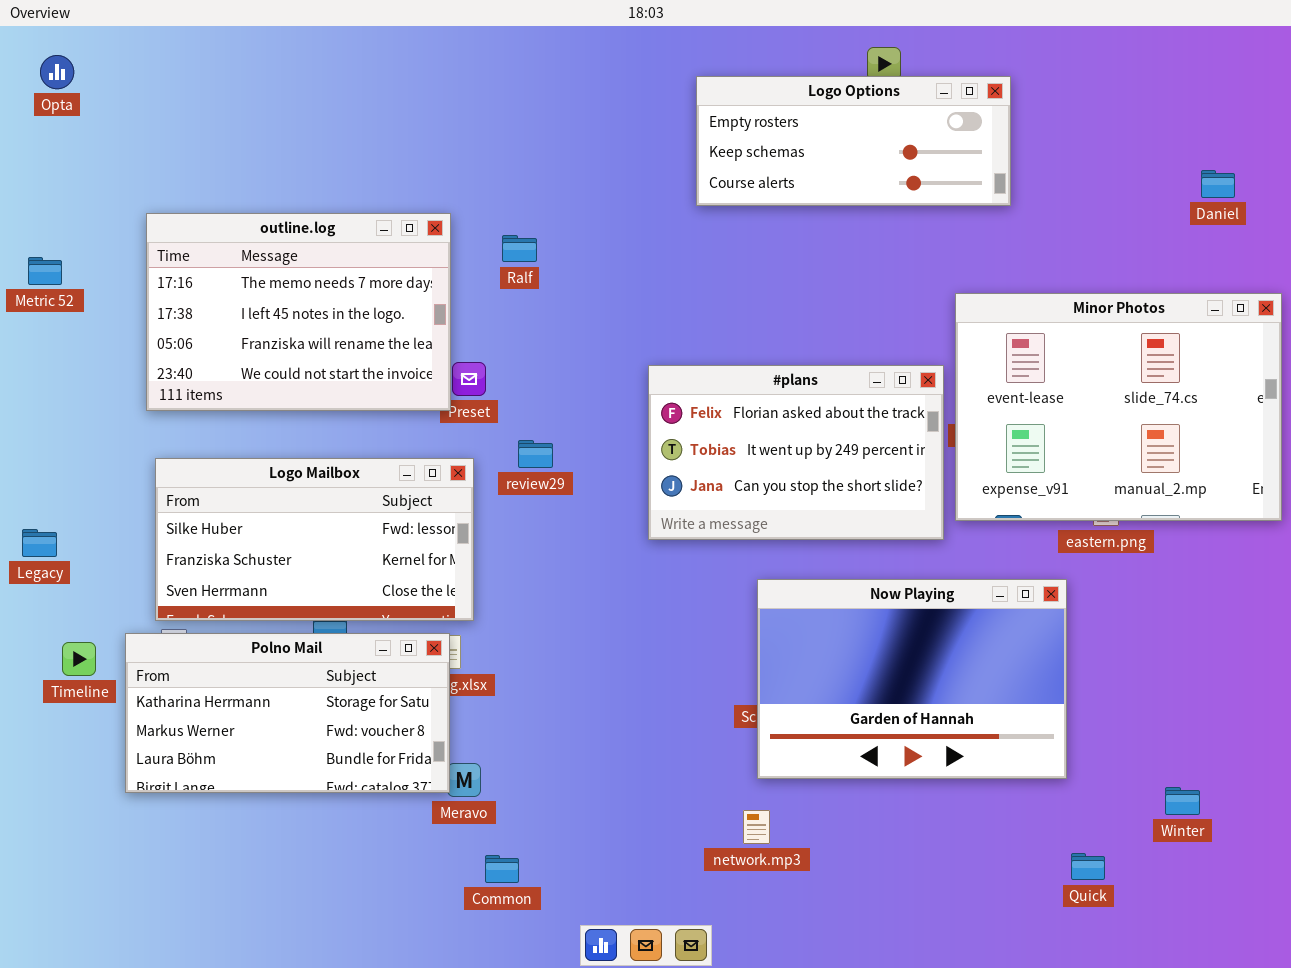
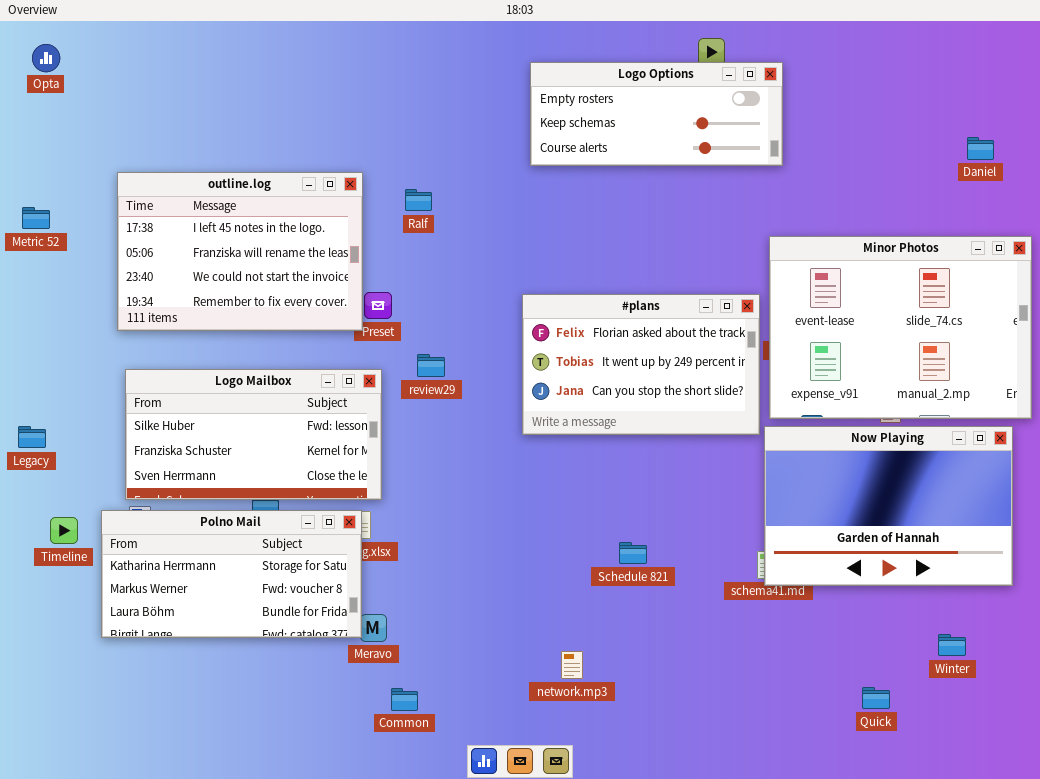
Logo Options: [696,76,1011,206] -> [530,62,783,166], moved
outline.log: [146,213,451,411] -> [117,172,363,331], scrolled down 1 row
Now Playing: [757,579,1067,779] -> [764,426,1013,586], moved
network.mp3: [743,810,770,844] -> [561,651,583,679], moved

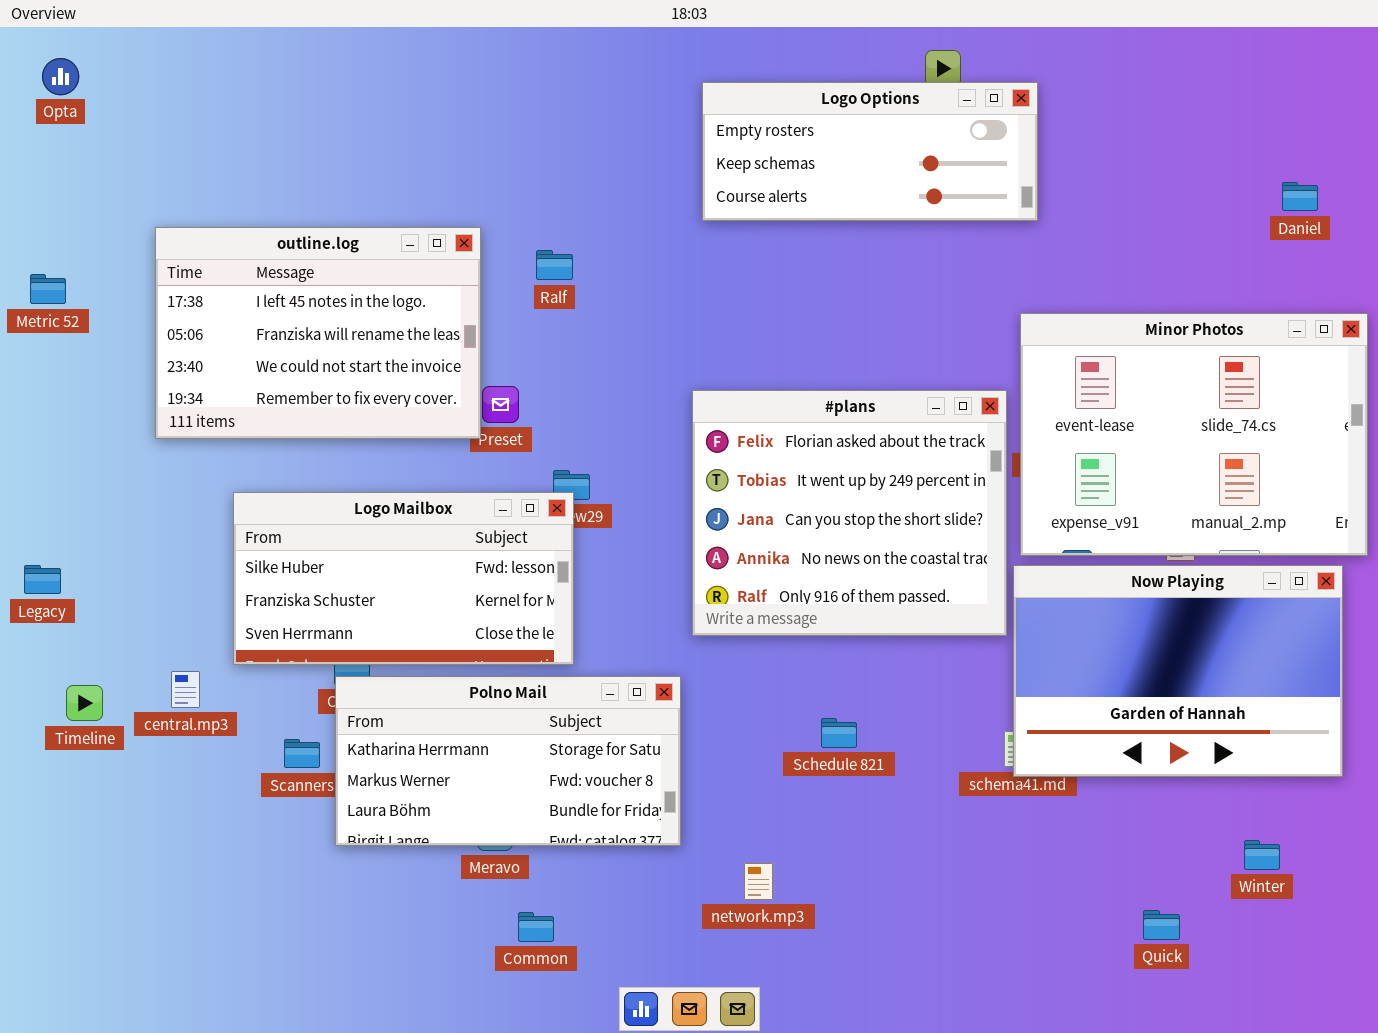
#plans: [522,294,760,435] -> [692,390,1007,636], resized
Logo Mailbox: [125,369,382,500] -> [233,492,574,665], moved
Polno Mail: [101,510,362,638] -> [335,676,681,846], moved

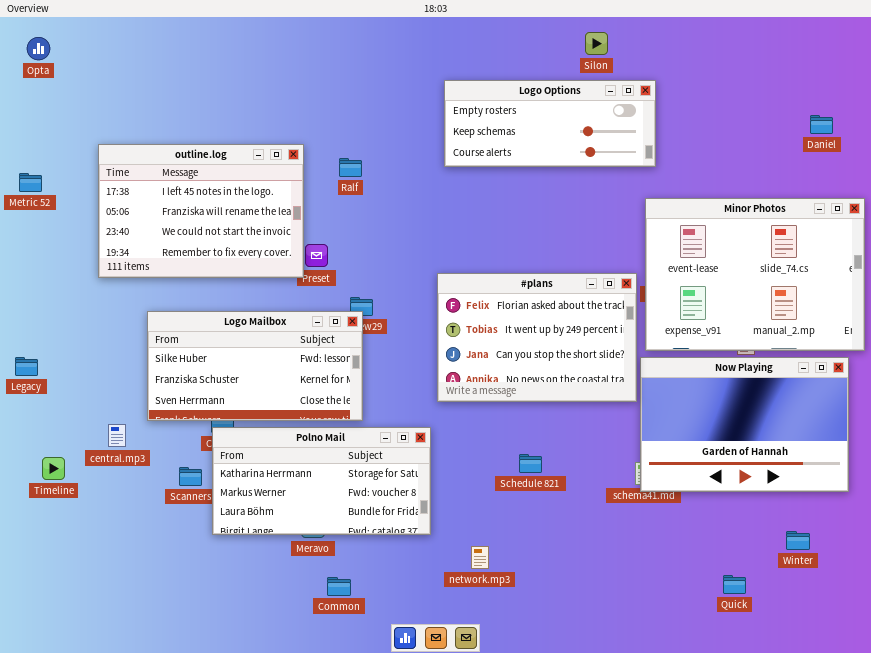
Logo Options: [702,82,1038,221] -> [444,80,656,167], moved
#plans: [692,390,1007,636] -> [437,273,637,402], resized
Timeline: [66,685,103,721] -> [42,457,65,480], moved

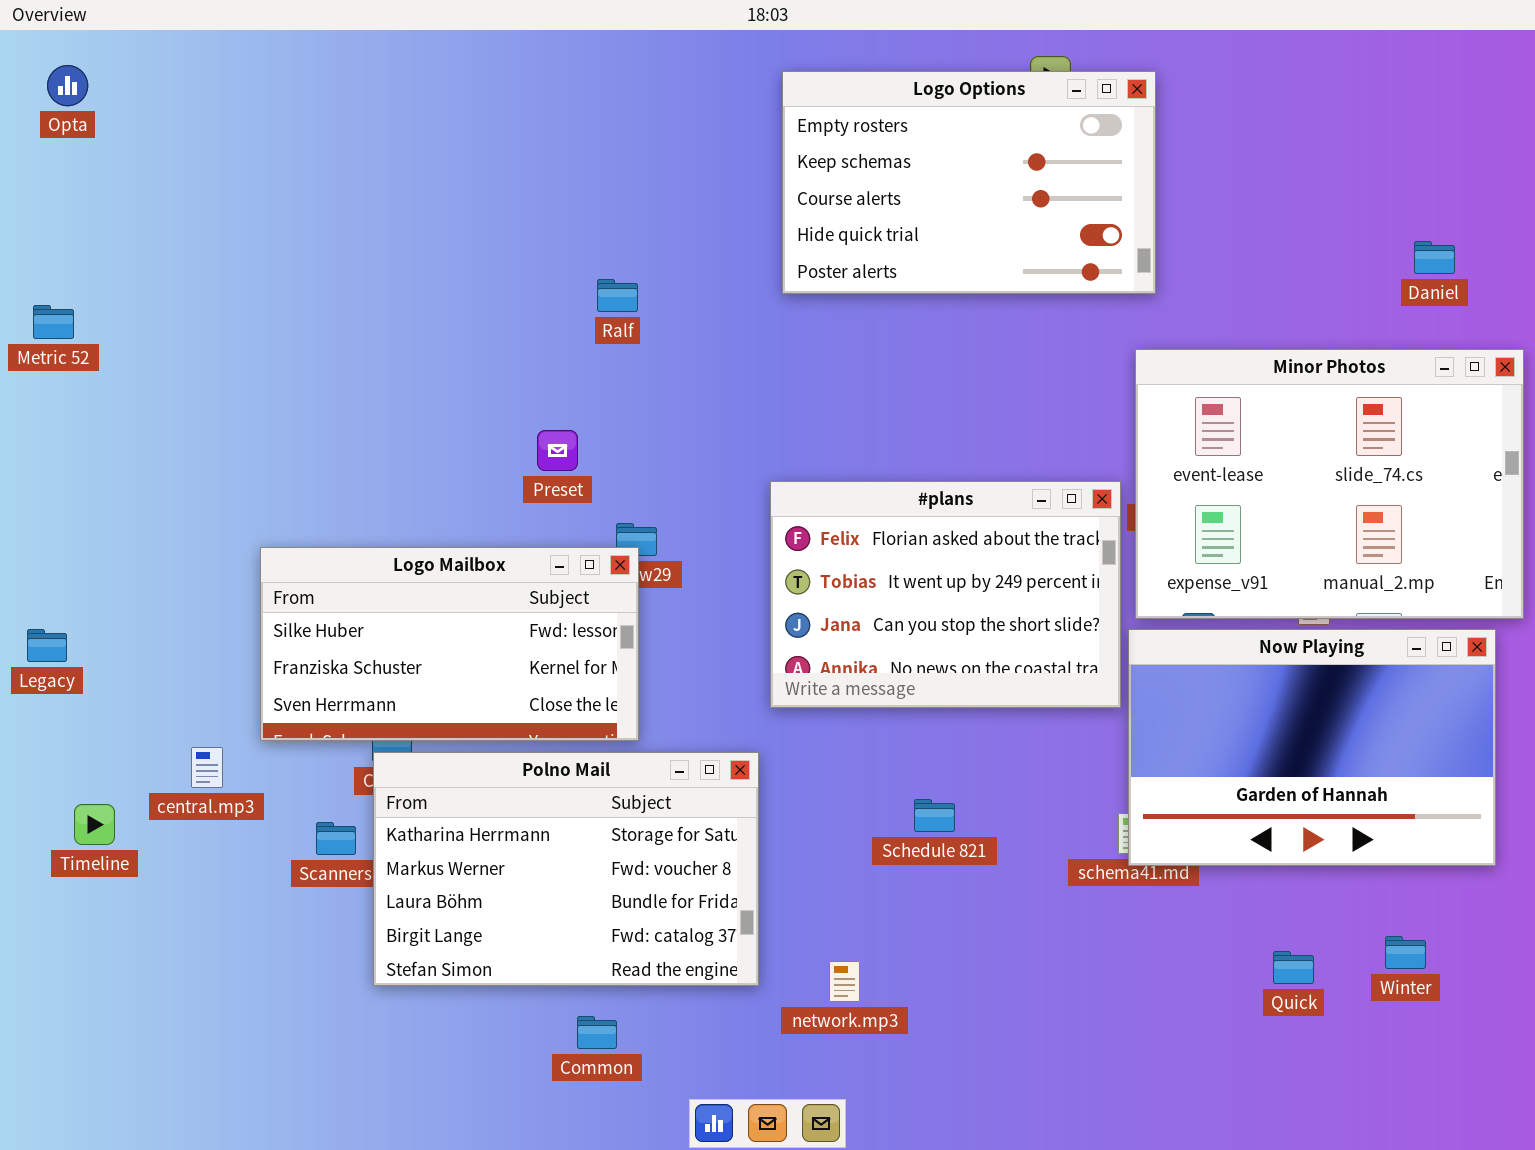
Logo Options: [444,80,656,167] -> [782,71,1156,294], resized
Daniel: [810,115,833,134] -> [1414,241,1455,274], moved
outline.log: [98,144,304,278] -> none, closed
Polno Mail: [212,427,431,535] -> [373,752,759,986], resized
Quick: [723,575,746,594] -> [1273,951,1314,984], moved

